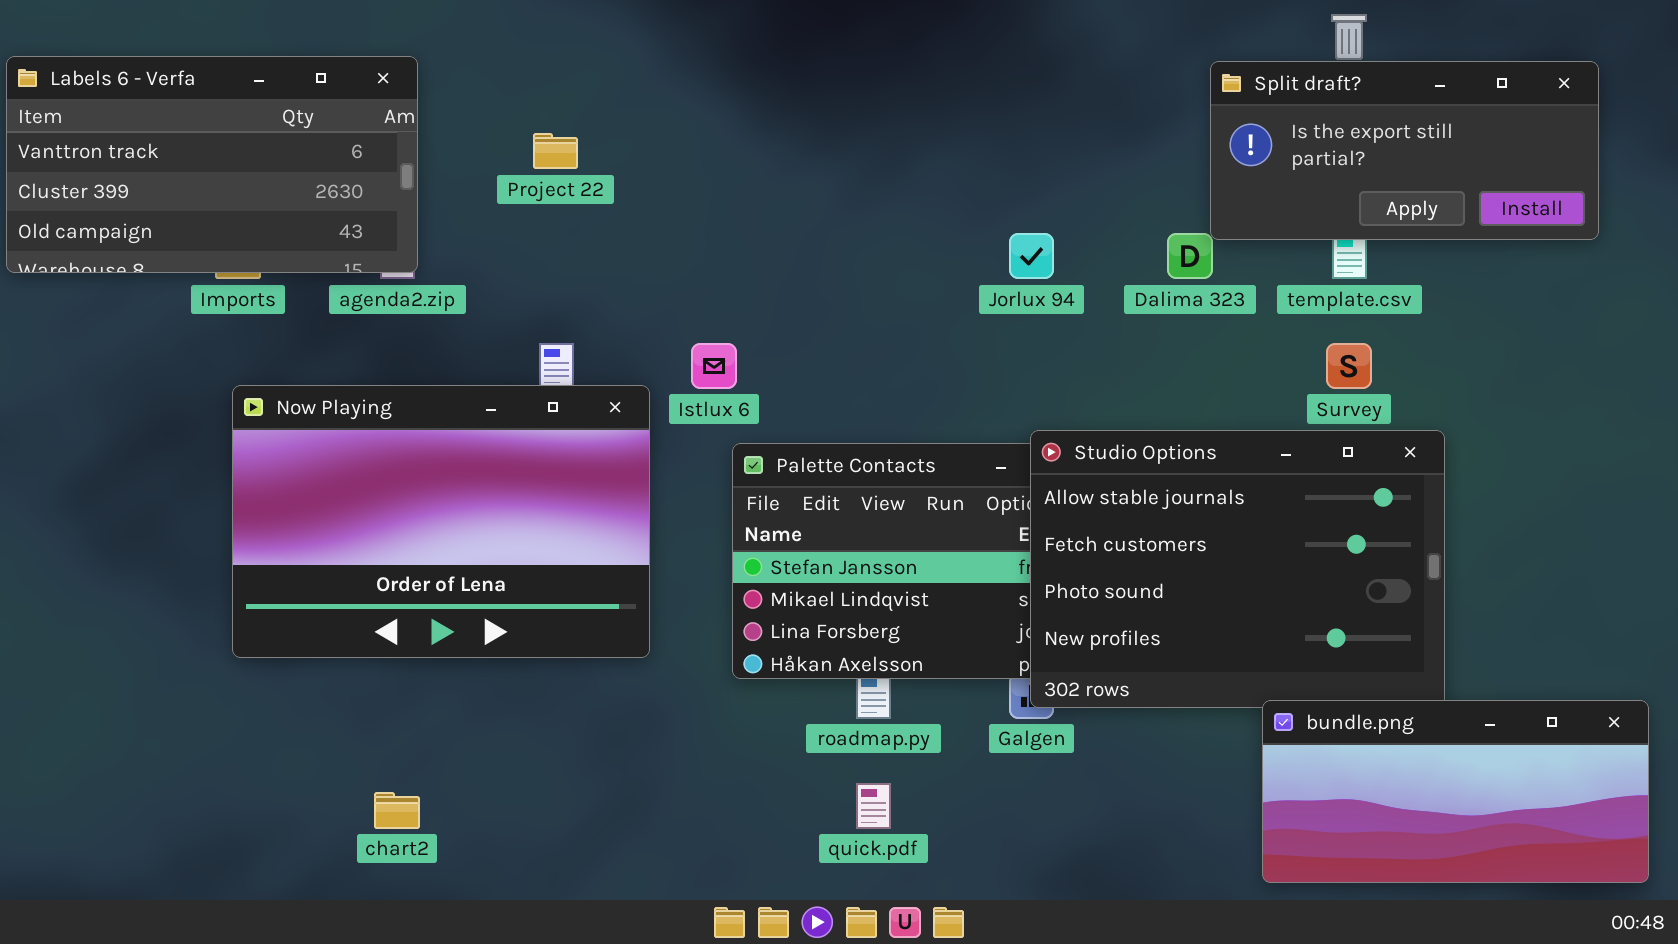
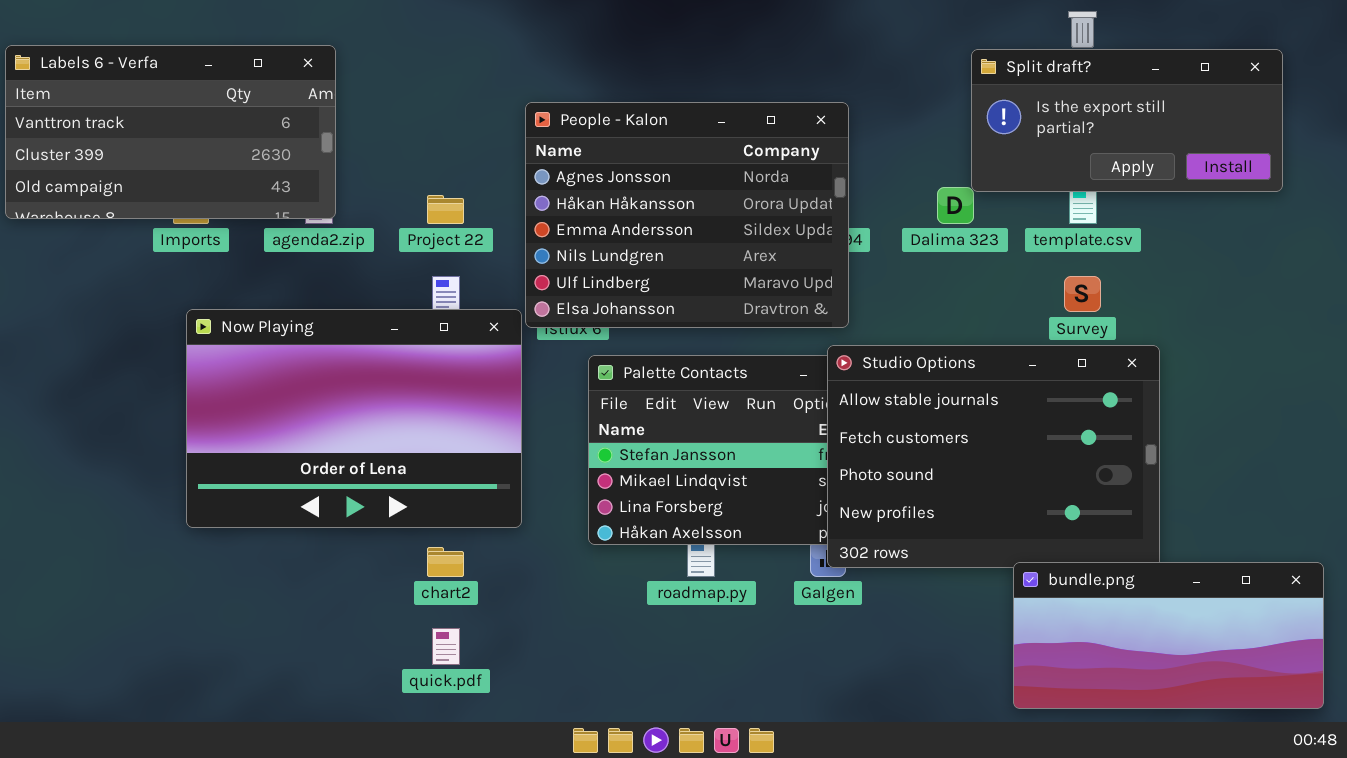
People - Kalon: none -> [525,102,849,328], opened
Project 22: [533,133,578,169] -> [427,195,464,224], moved
quick.pdf: [856,783,891,829] -> [432,628,460,665], moved
chart2: [374,792,420,829] -> [427,547,464,577], moved

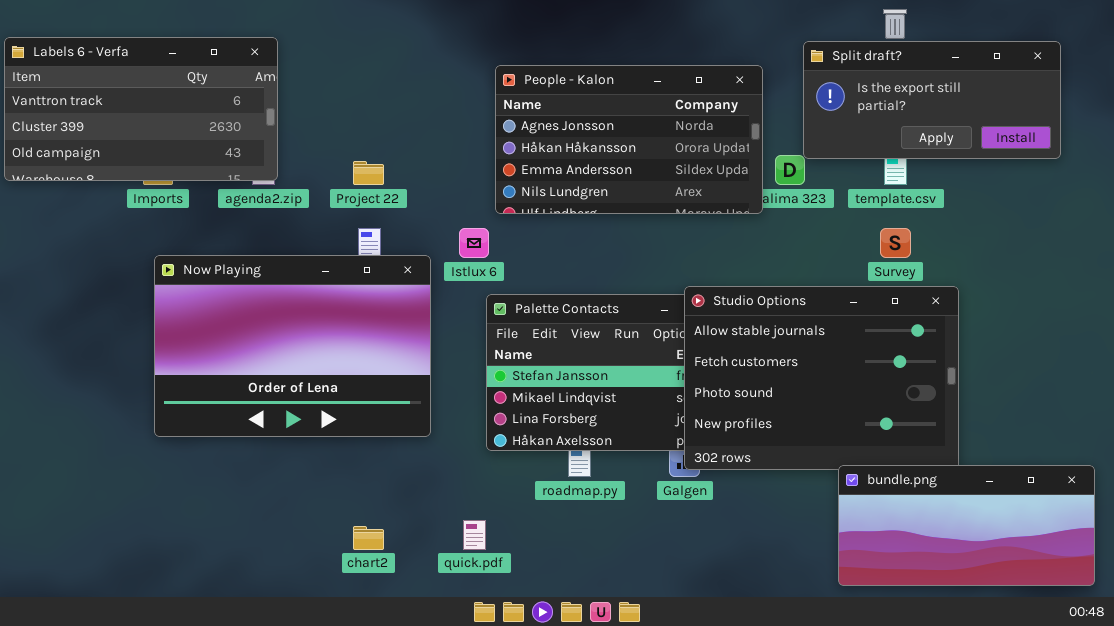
People - Kalon: [525,102,849,328] -> [495,65,763,214], moved, resized
chart2: [427,547,464,577] -> [353,526,384,550], moved
quick.pdf: [432,628,460,665] -> [463,520,486,550], moved

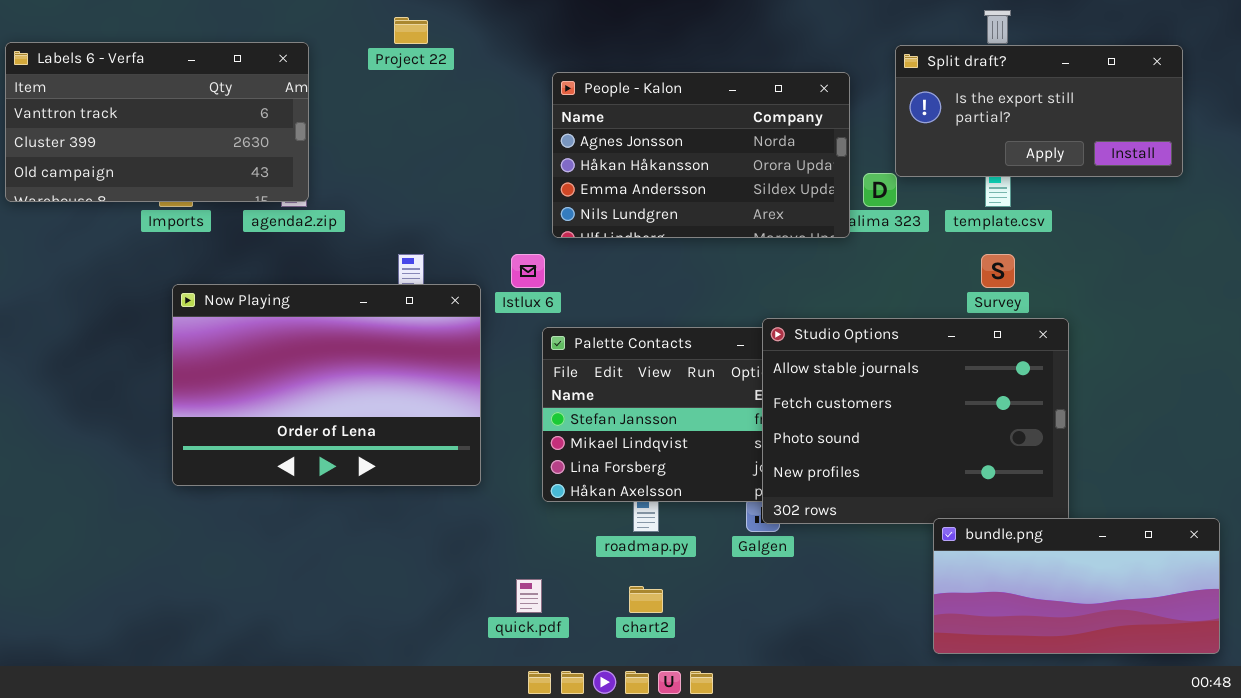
Project 22: [353,161,384,185] -> [394,17,428,44], moved
chart2: [353,526,384,550] -> [629,586,663,613], moved

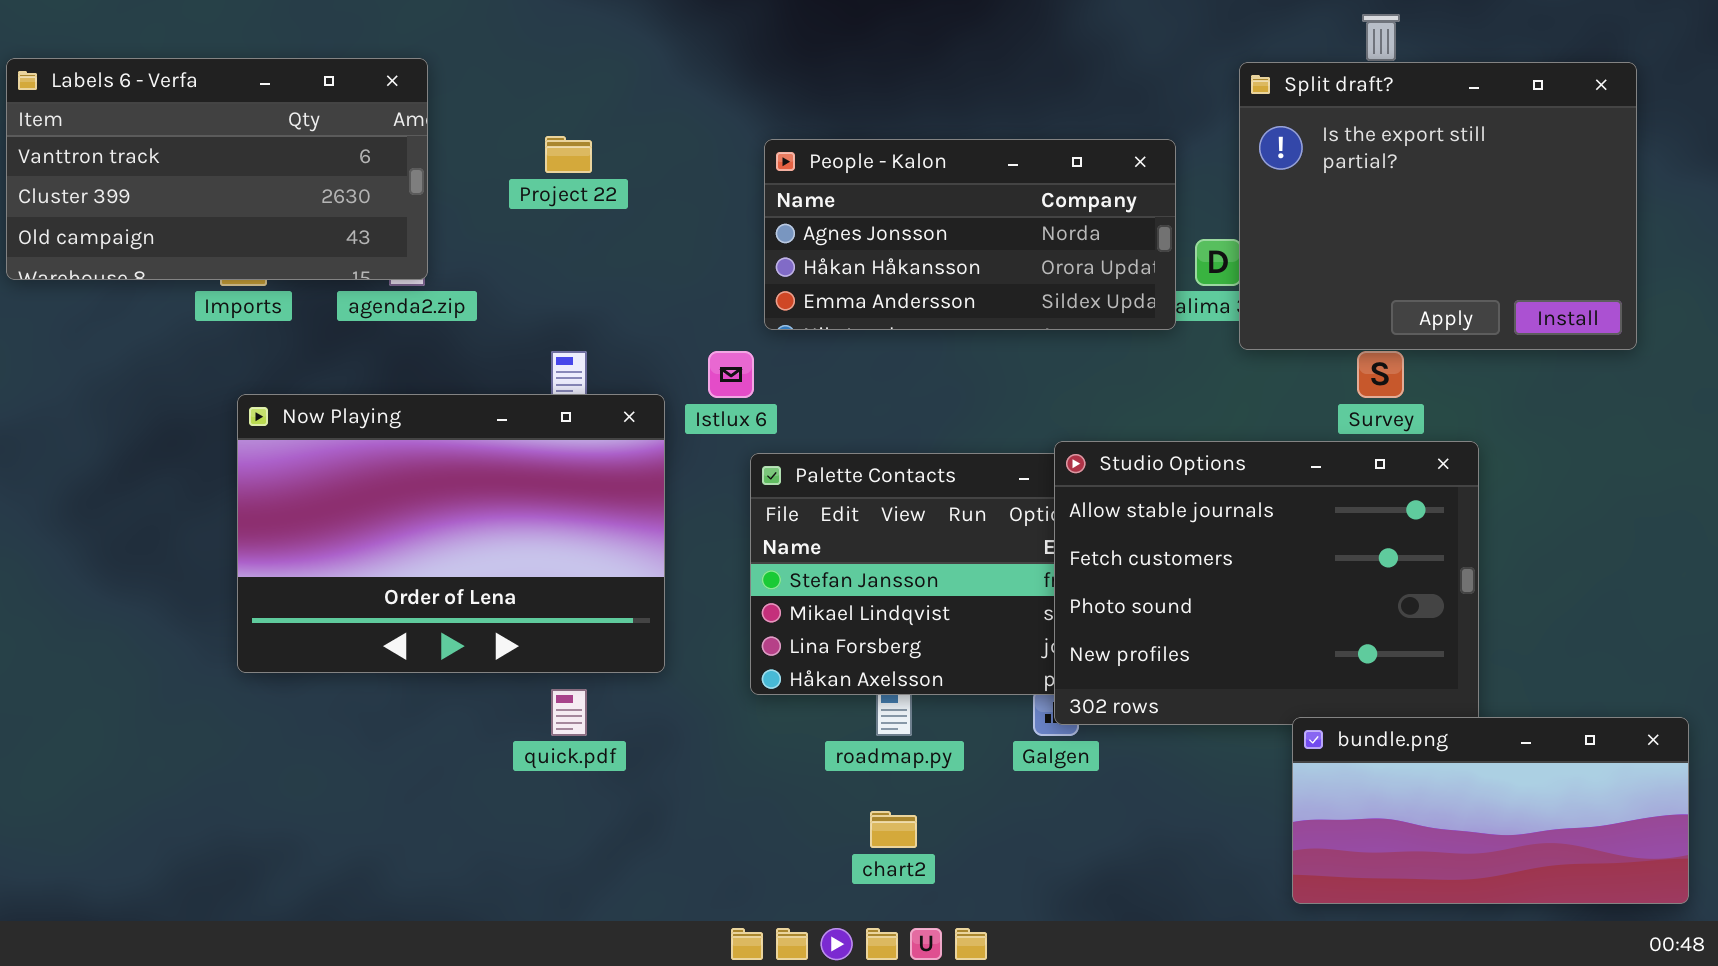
Project 22: [394,17,428,44] -> [545,136,592,173], moved
Split draft?: [895,45,1183,177] -> [1239,62,1637,350], resized
People - Kalon: [552,72,850,238] -> [764,139,1176,330], resized
quick.pdf: [516,579,542,613] -> [551,689,587,736], moved

